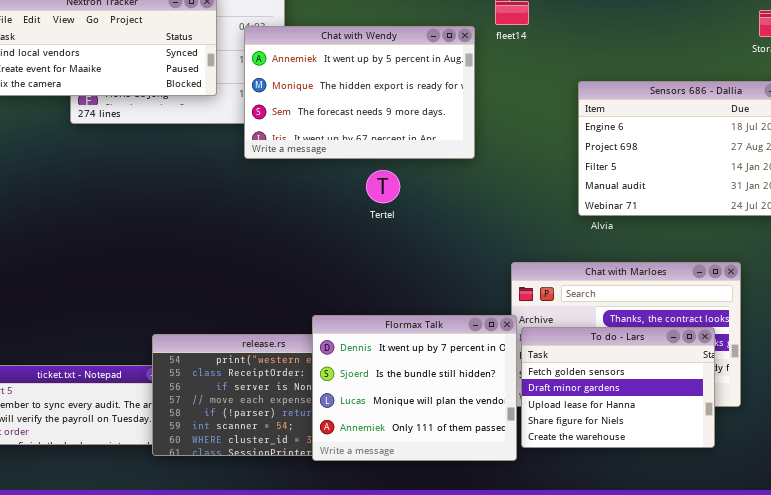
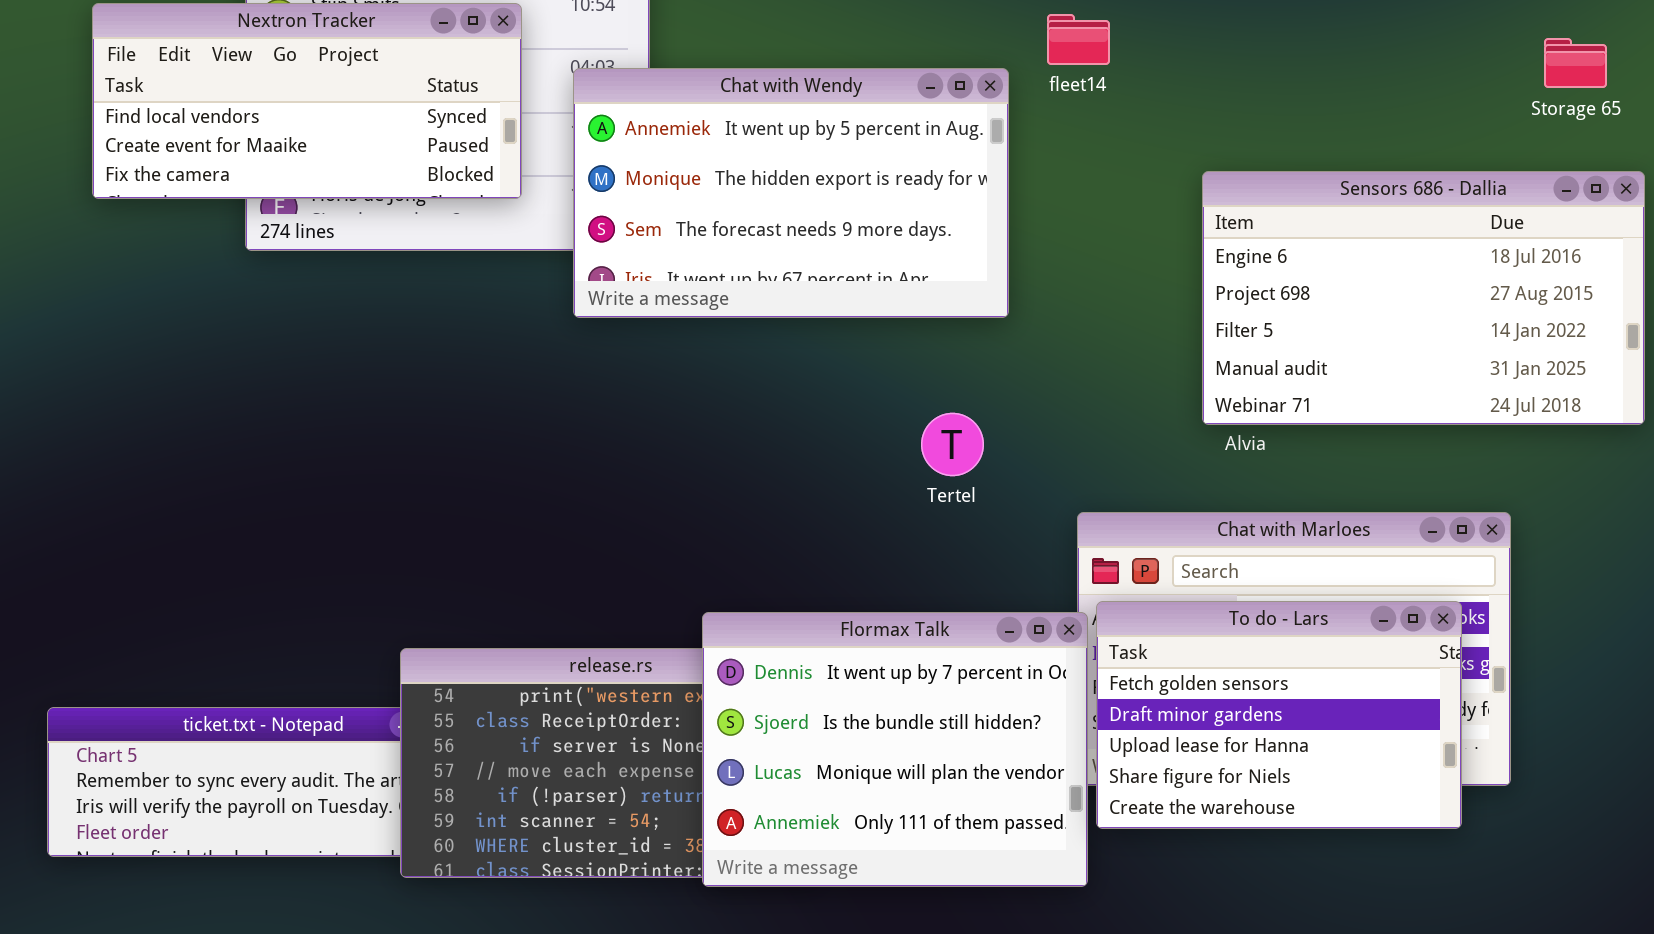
Tertel: [366,170,400,203] -> [921,413,984,476], moved
To do - Lars: [521,327,715,448] -> [1096,601,1462,829], moved

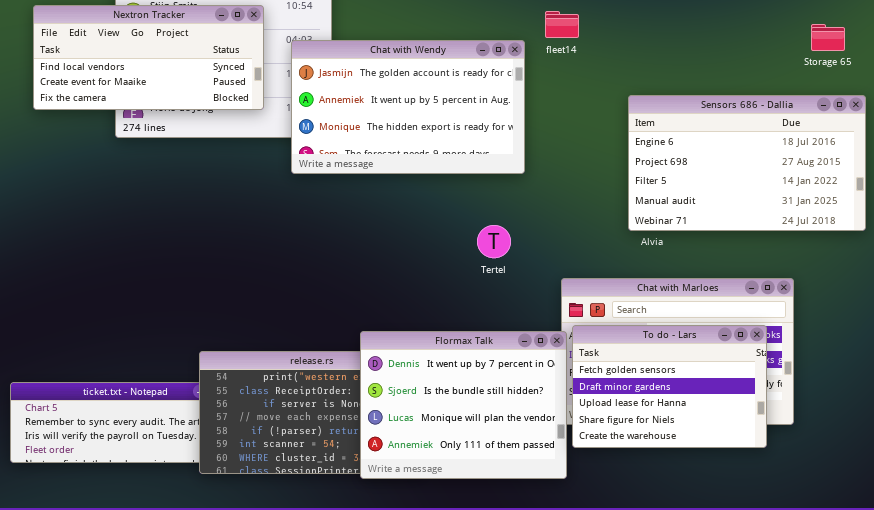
Chat with Wendy: [573,68,1009,318] -> [291,40,525,174], scrolled up 1 row

